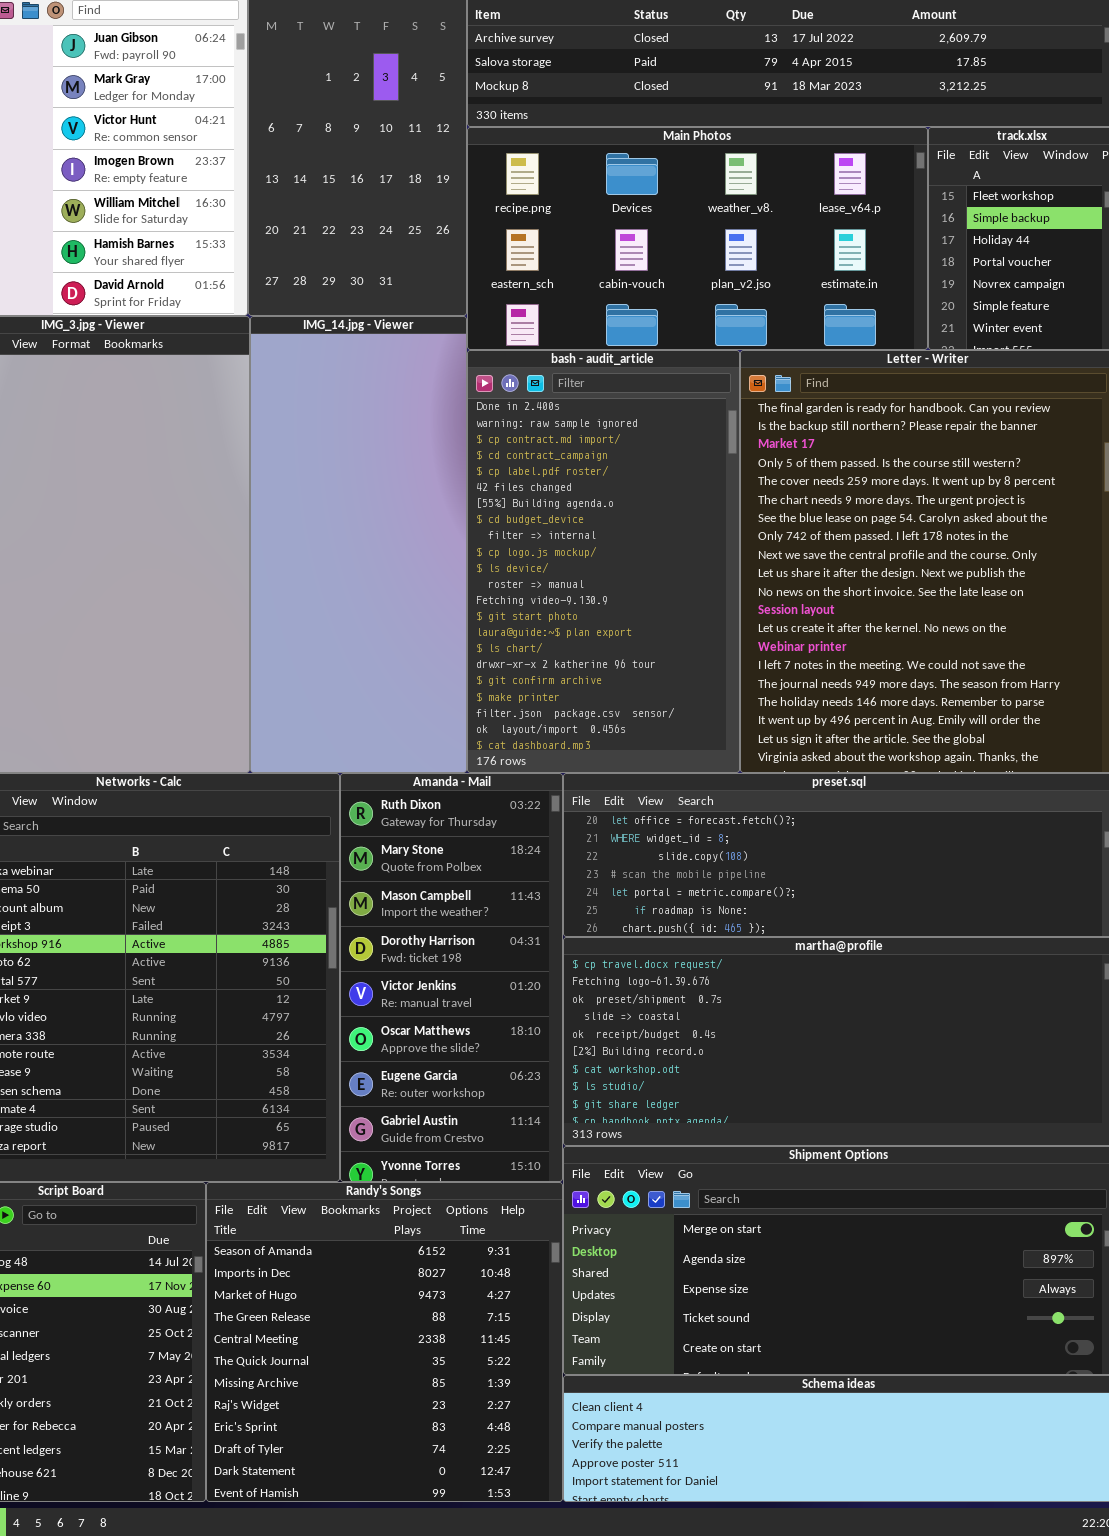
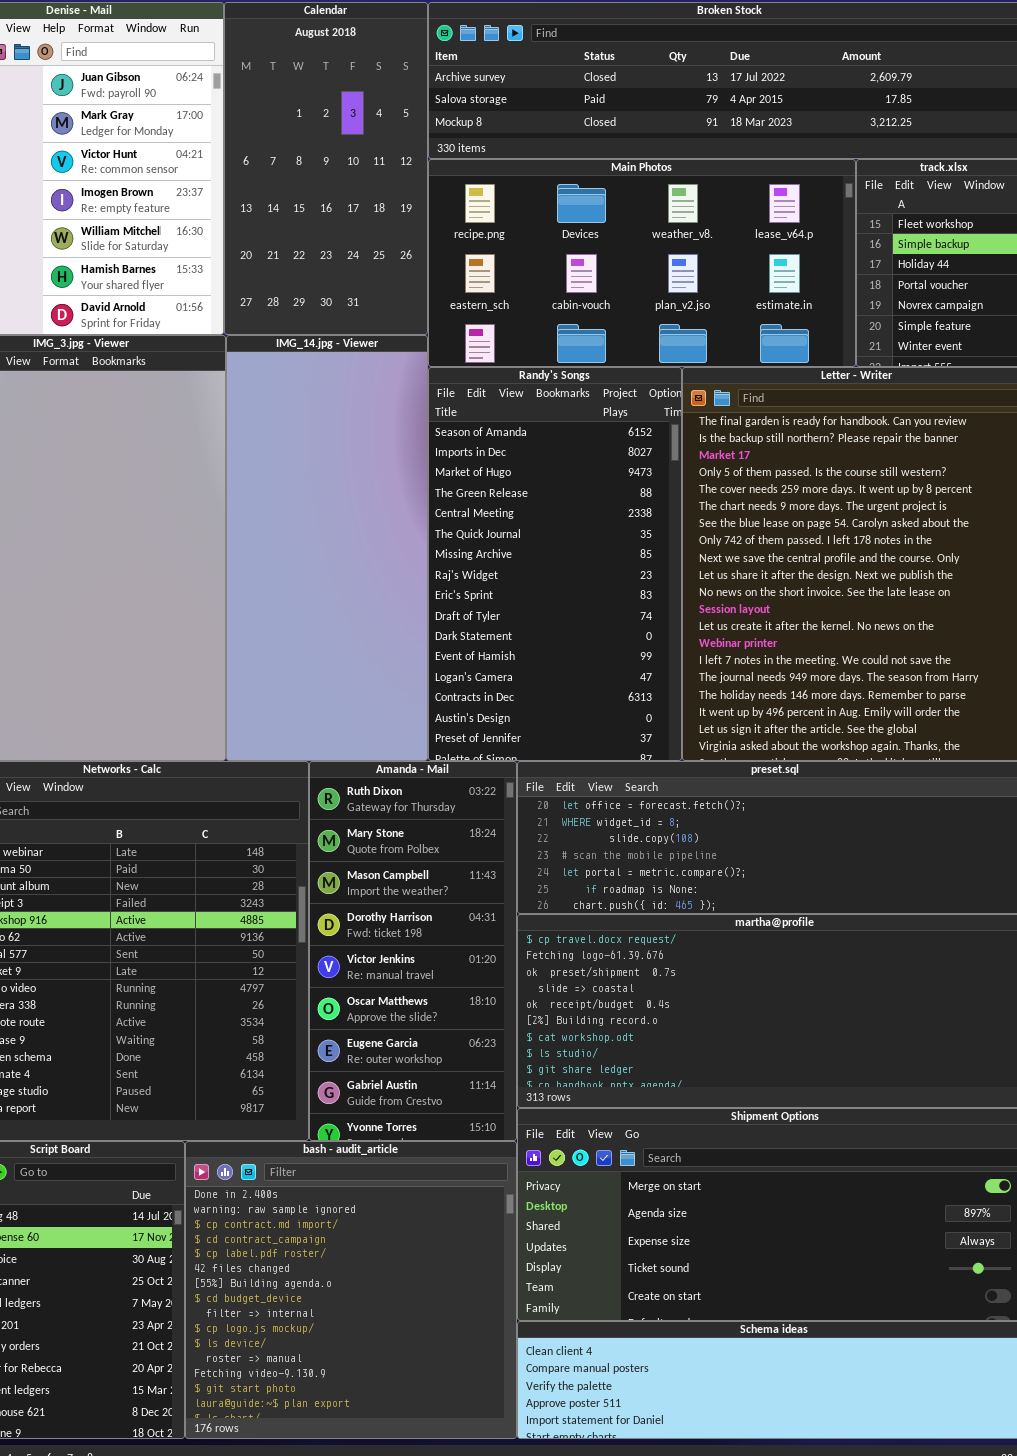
bash - audit_article: [467,350,740,773] -> [185,1141,517,1439], moved, resized
Randy's Songs: [206,1182,563,1502] -> [428,367,682,761], moved, resized

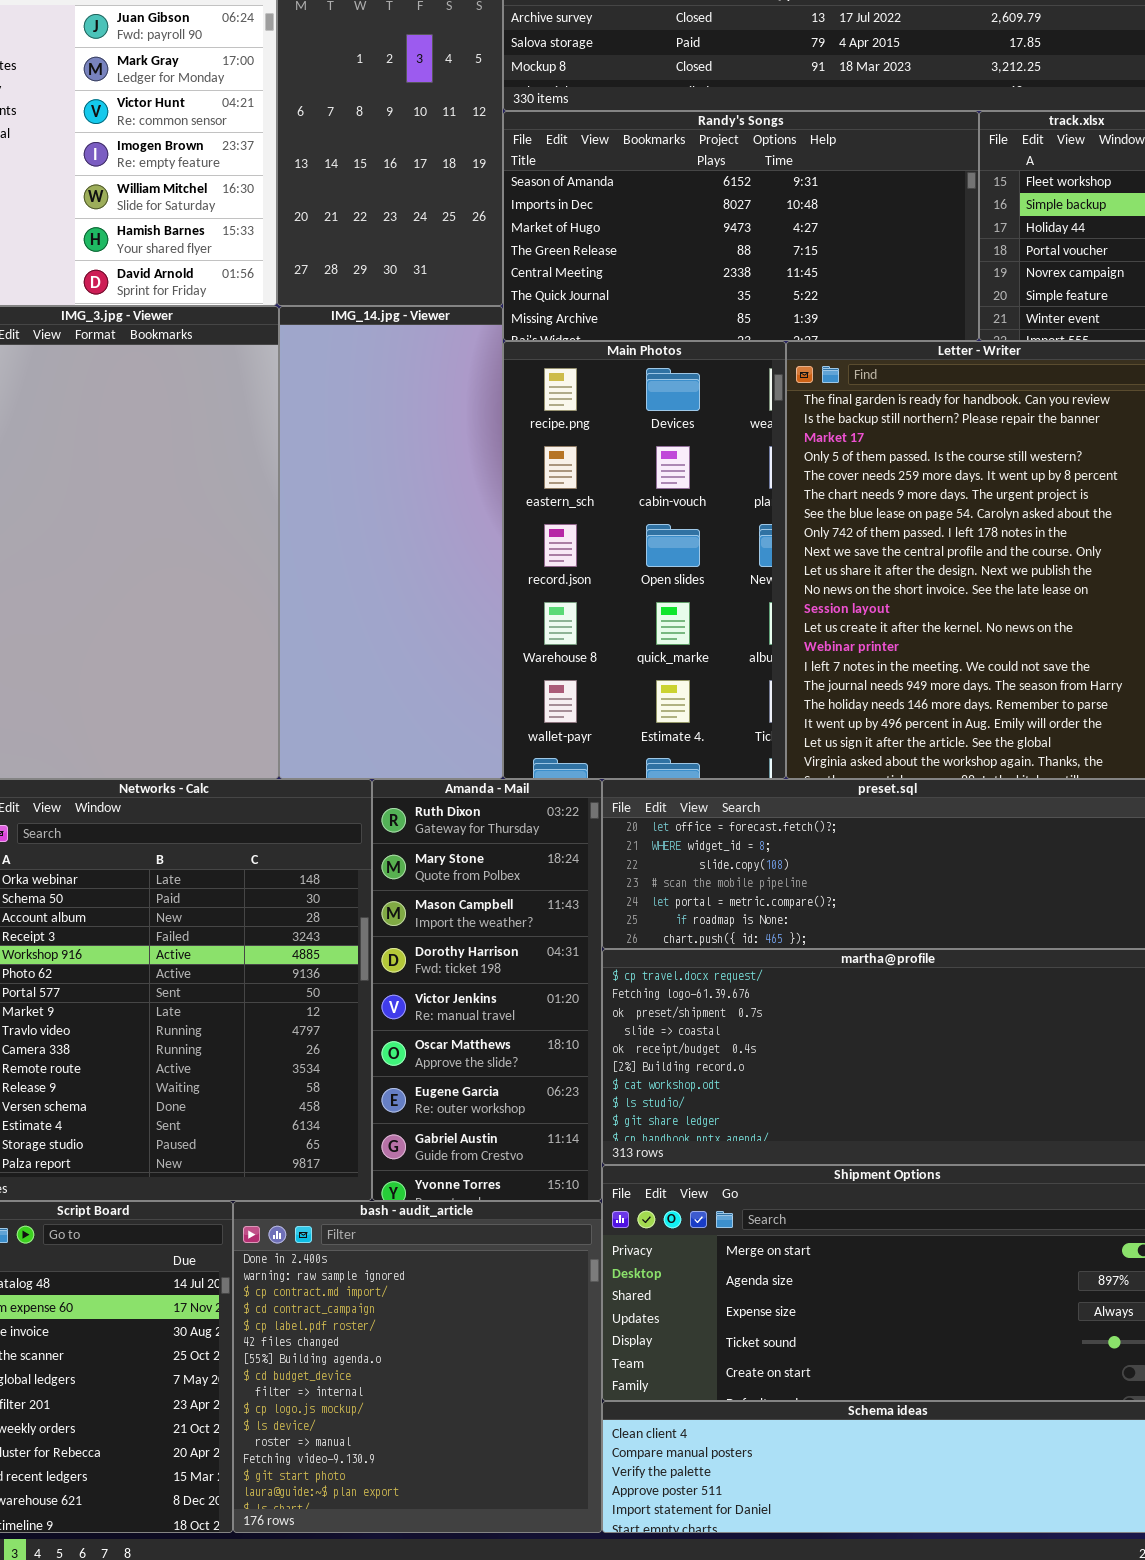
Main Photos: [428,159,856,367] -> [503,341,786,779], moved, resized
Randy's Songs: [428,367,682,761] -> [503,111,979,341], moved, resized

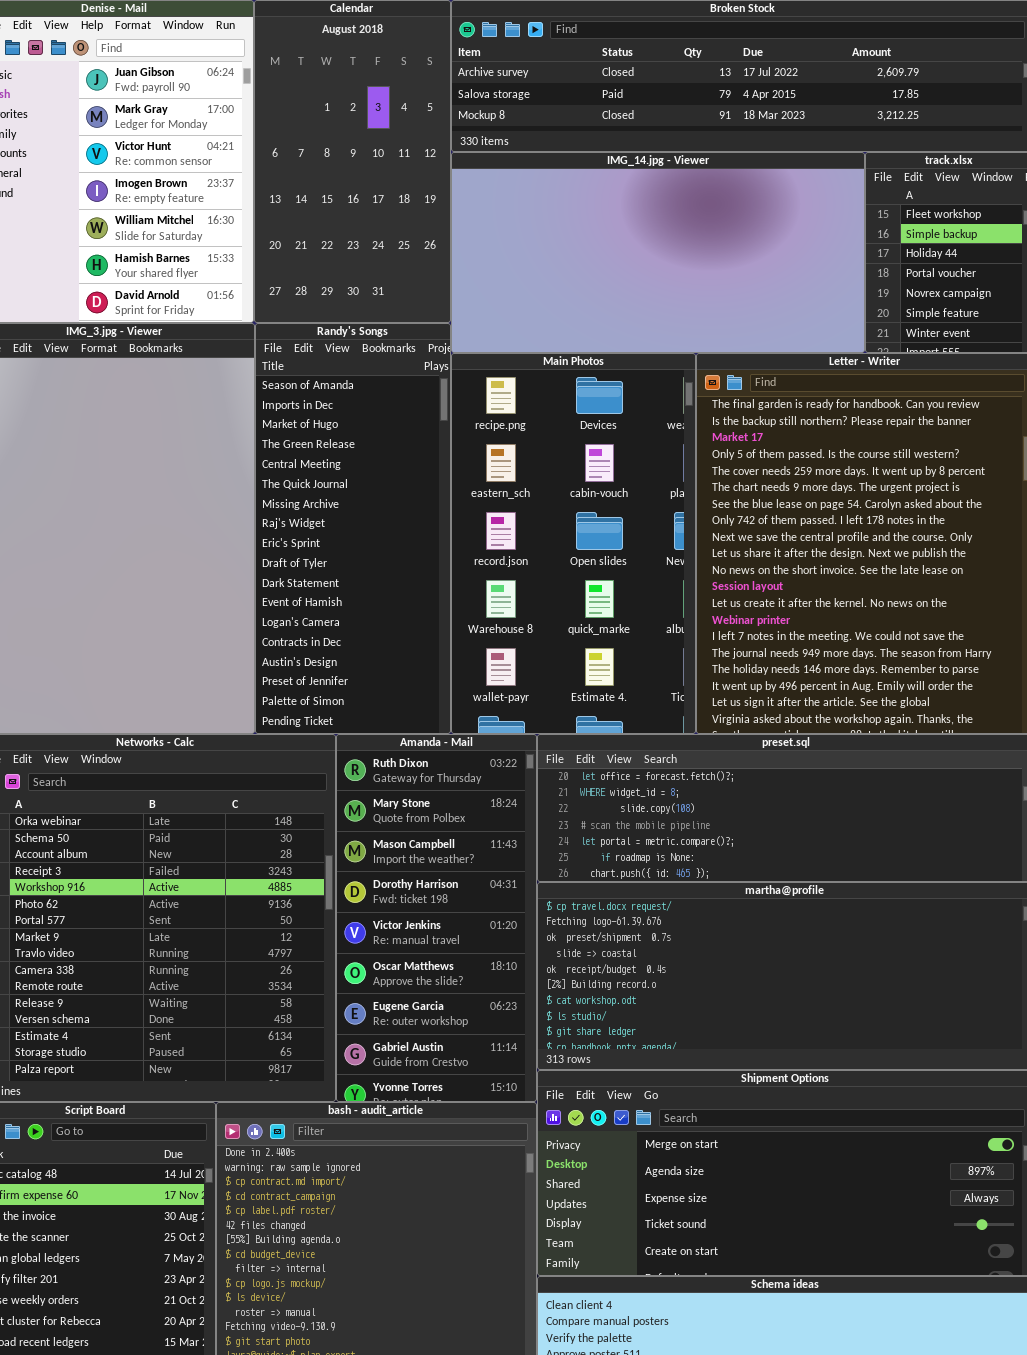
Randy's Songs: [503,111,979,341] -> [255,323,451,734], moved, resized
IMG_14.jpg - Viewer: [279,306,503,779] -> [451,152,865,353], moved, resized

